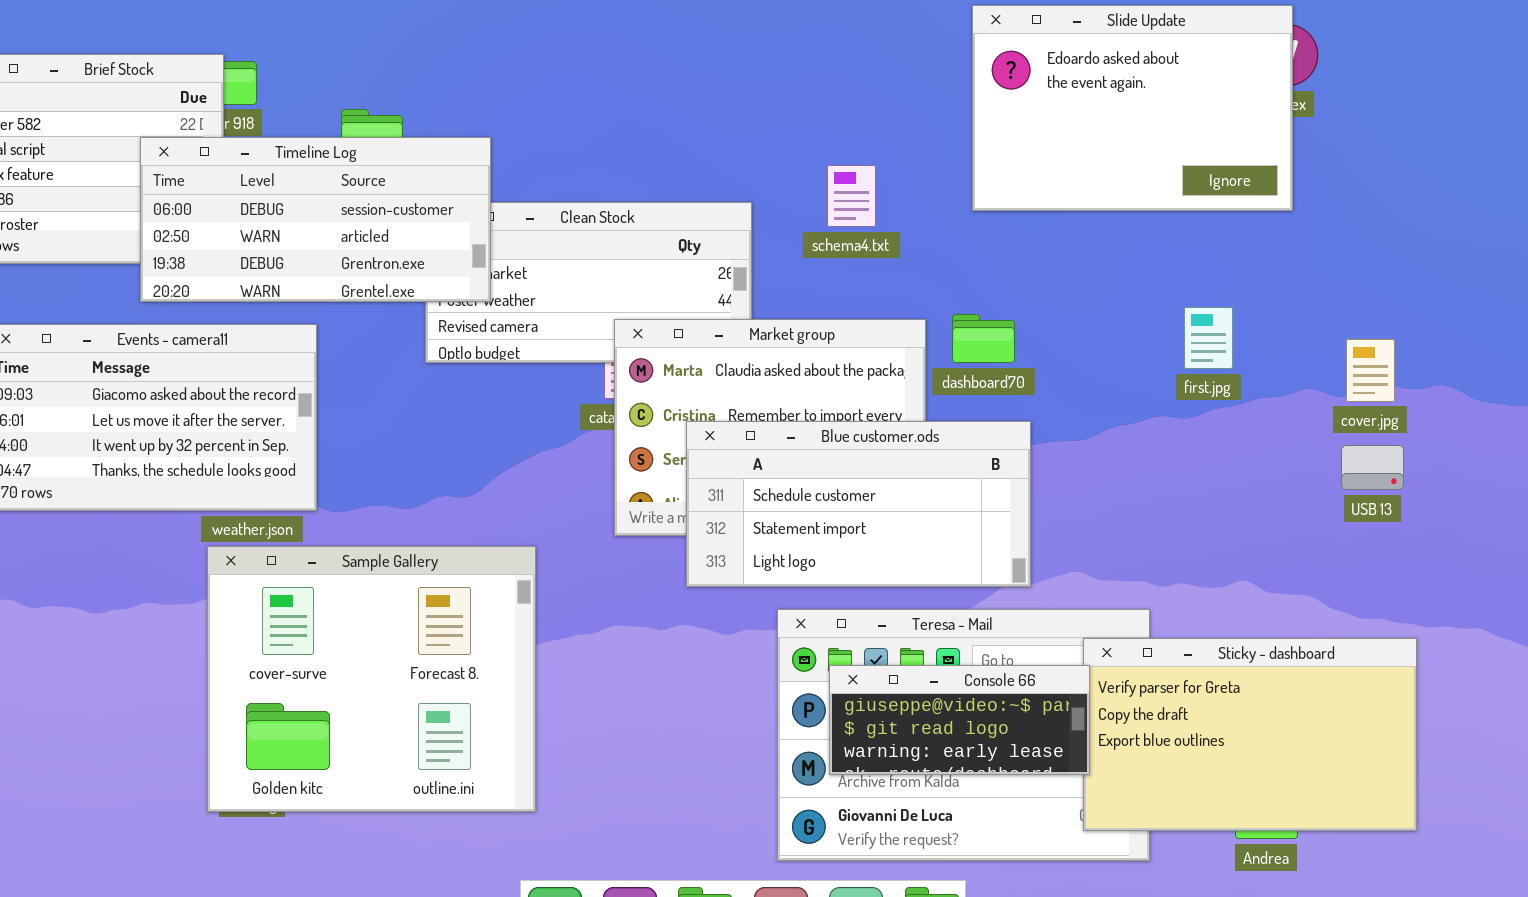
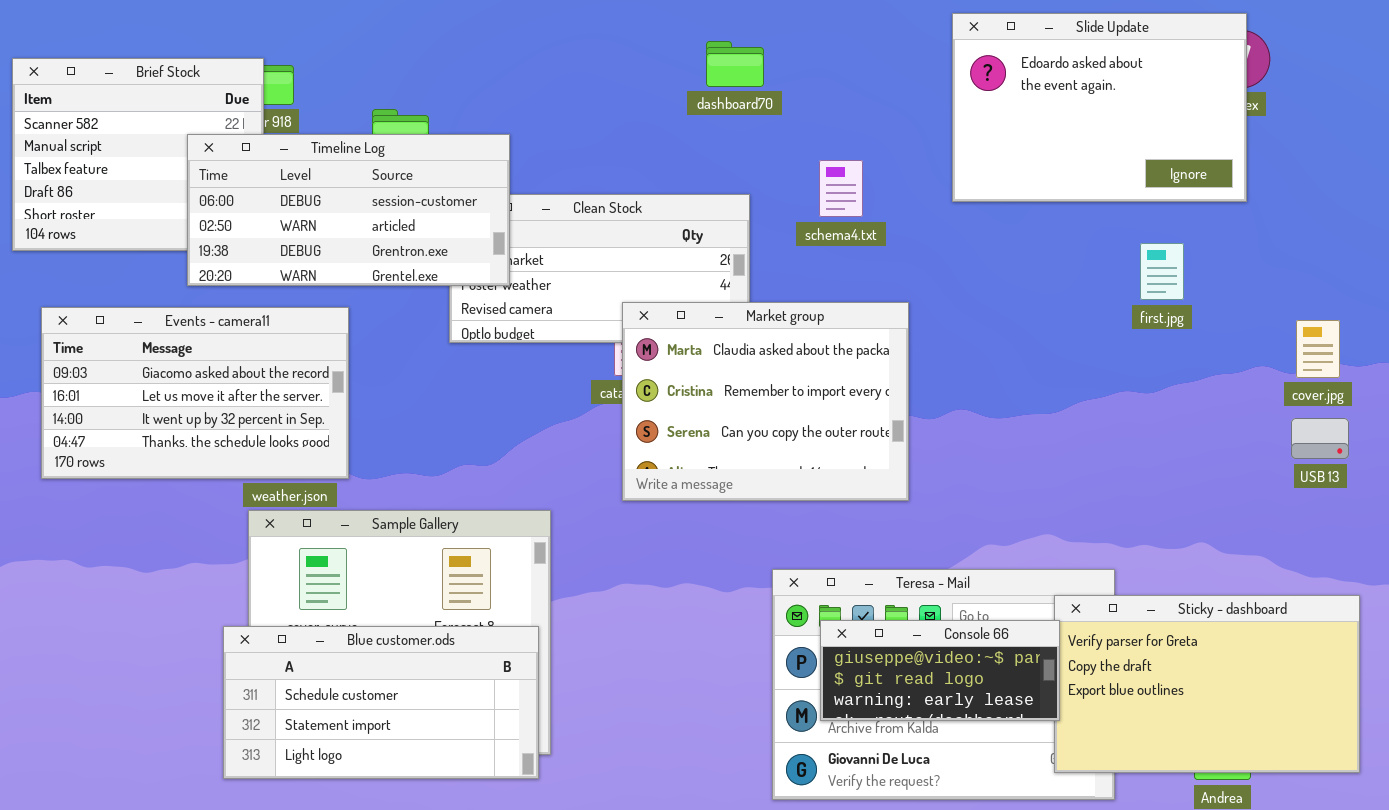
first.jpg: [1184,307,1233,369] -> [1140,243,1184,300], moved
dashboard70: [952,314,1015,363] -> [706,41,764,87], moved
Blue customer.ods: [686,421,1031,587] -> [223,626,539,779], moved

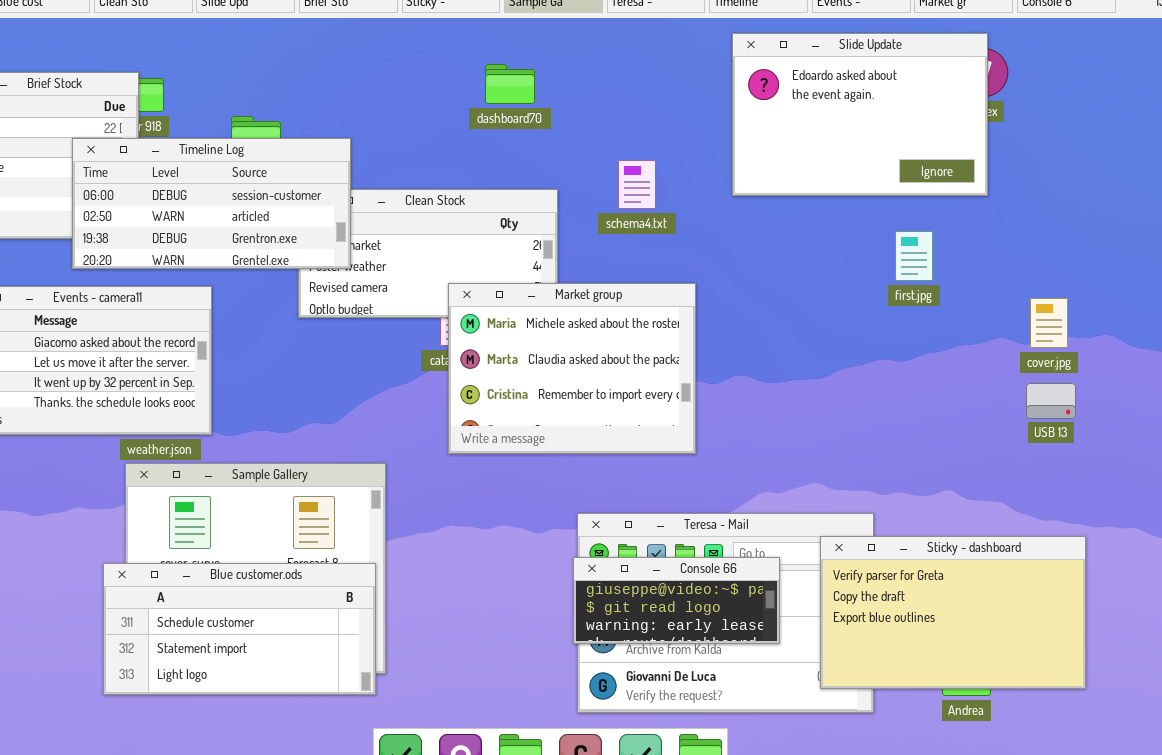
dashboard70: [706,41,764,87] -> [485,64,535,104], moved
Market group: [622,302,909,501] -> [448,283,696,454], scrolled up 1 row
Console 66: [820,620,1060,721] -> [573,557,780,644], moved

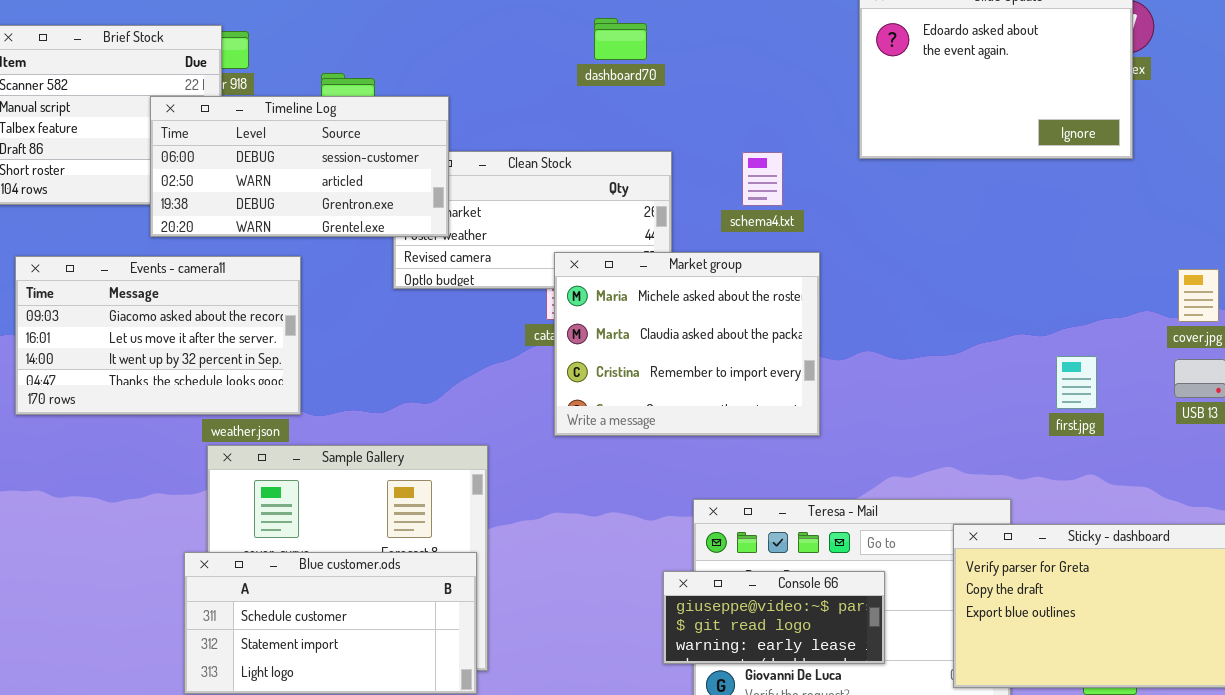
schema4.txt: [618,160,656,209] -> [742,152,783,206], moved
first.jpg: [895,231,933,281] -> [1056,356,1097,409], moved
Console 66: [573,557,780,644] -> [663,571,885,664], moved

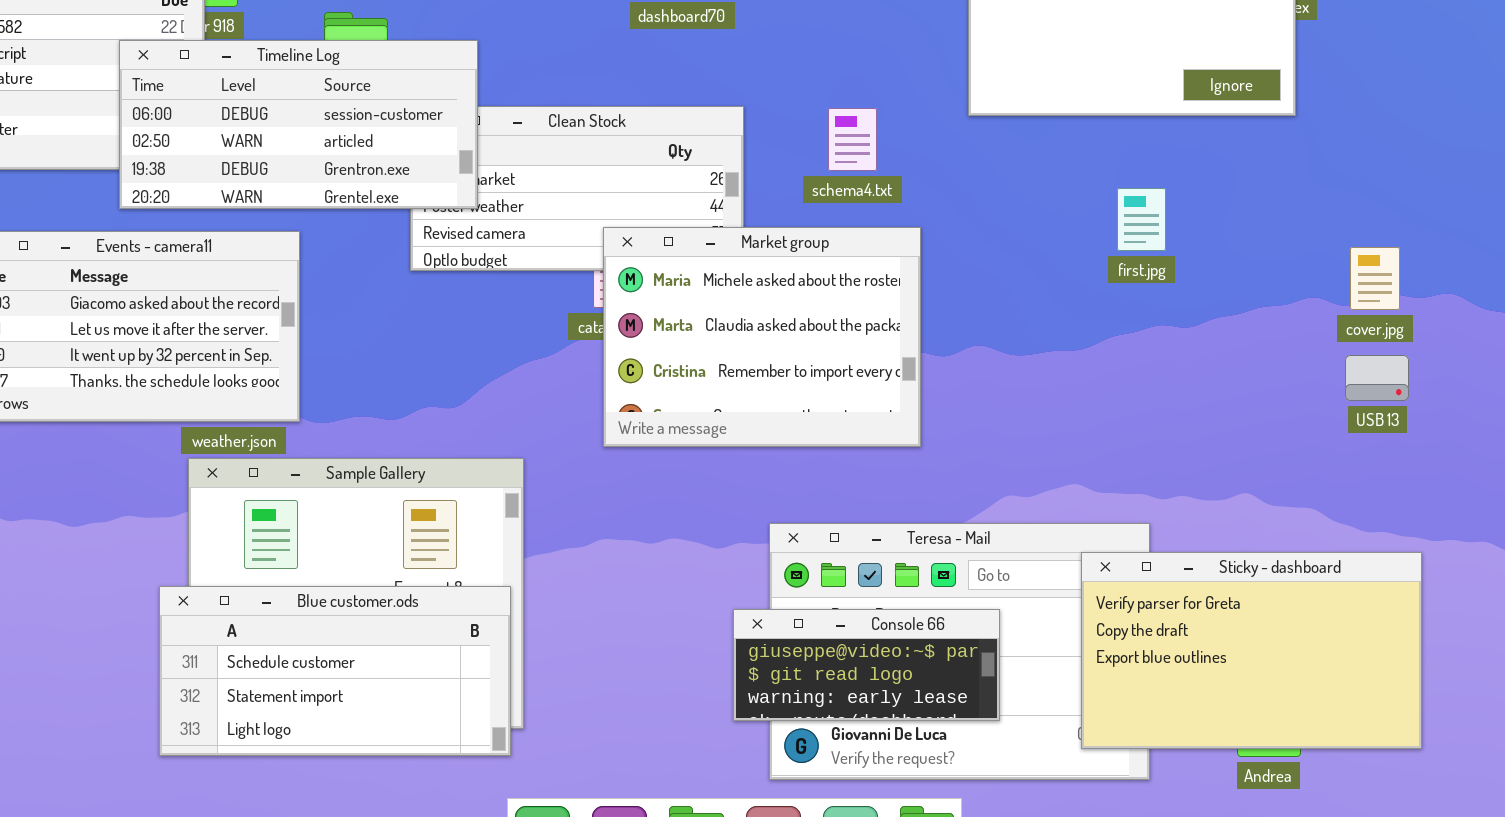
first.jpg: [1056,356,1097,409] -> [1117,188,1166,251], moved

